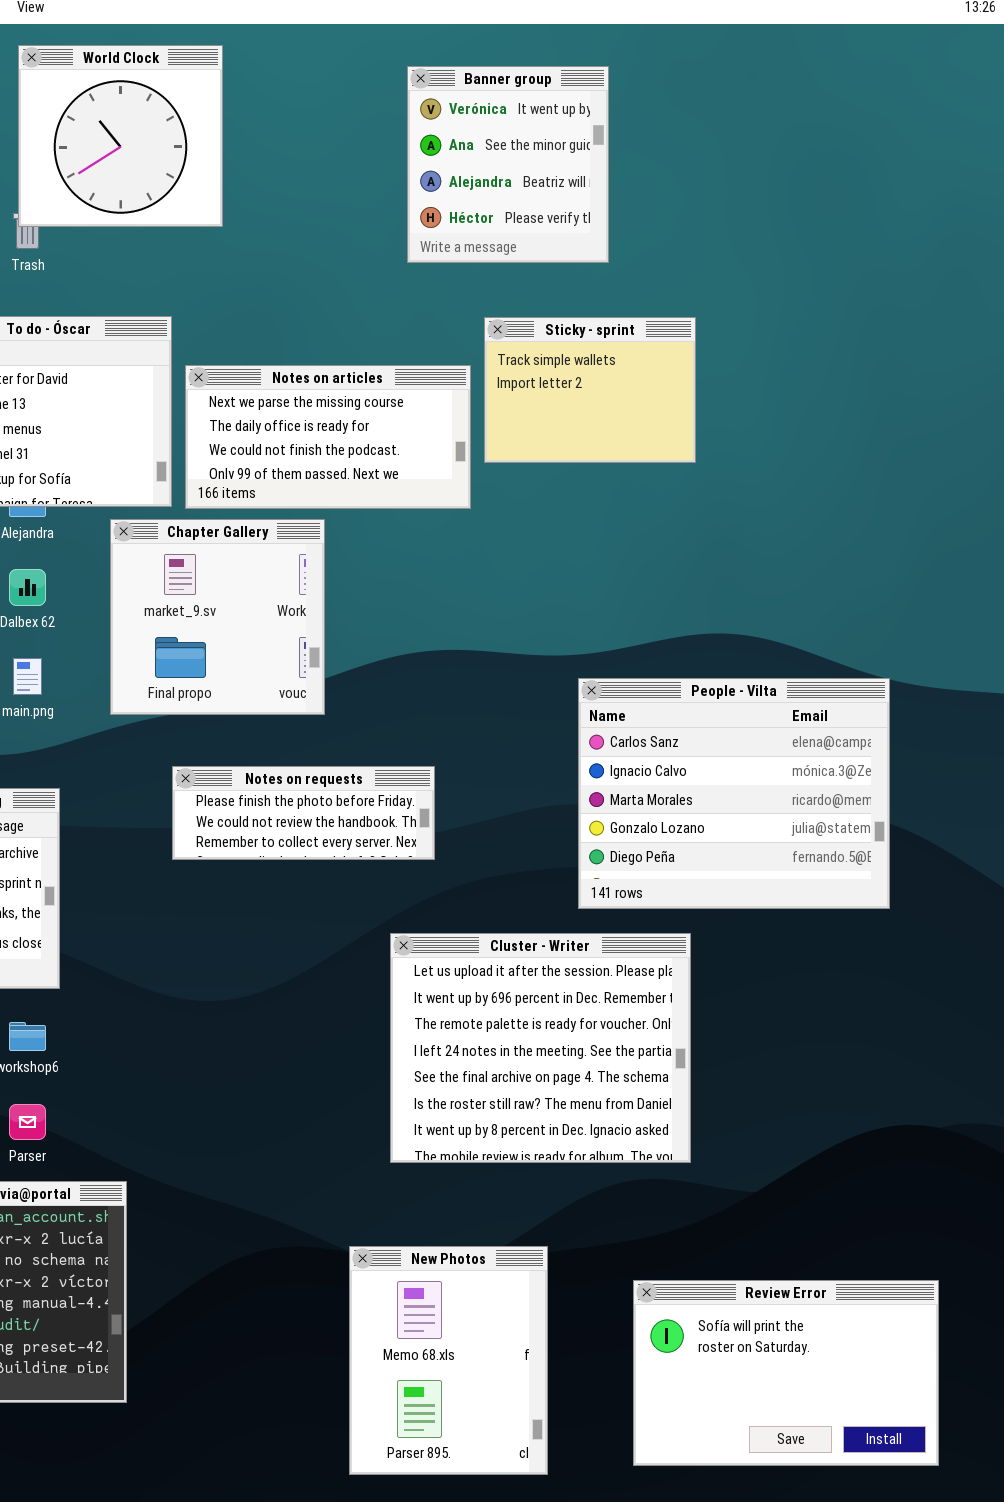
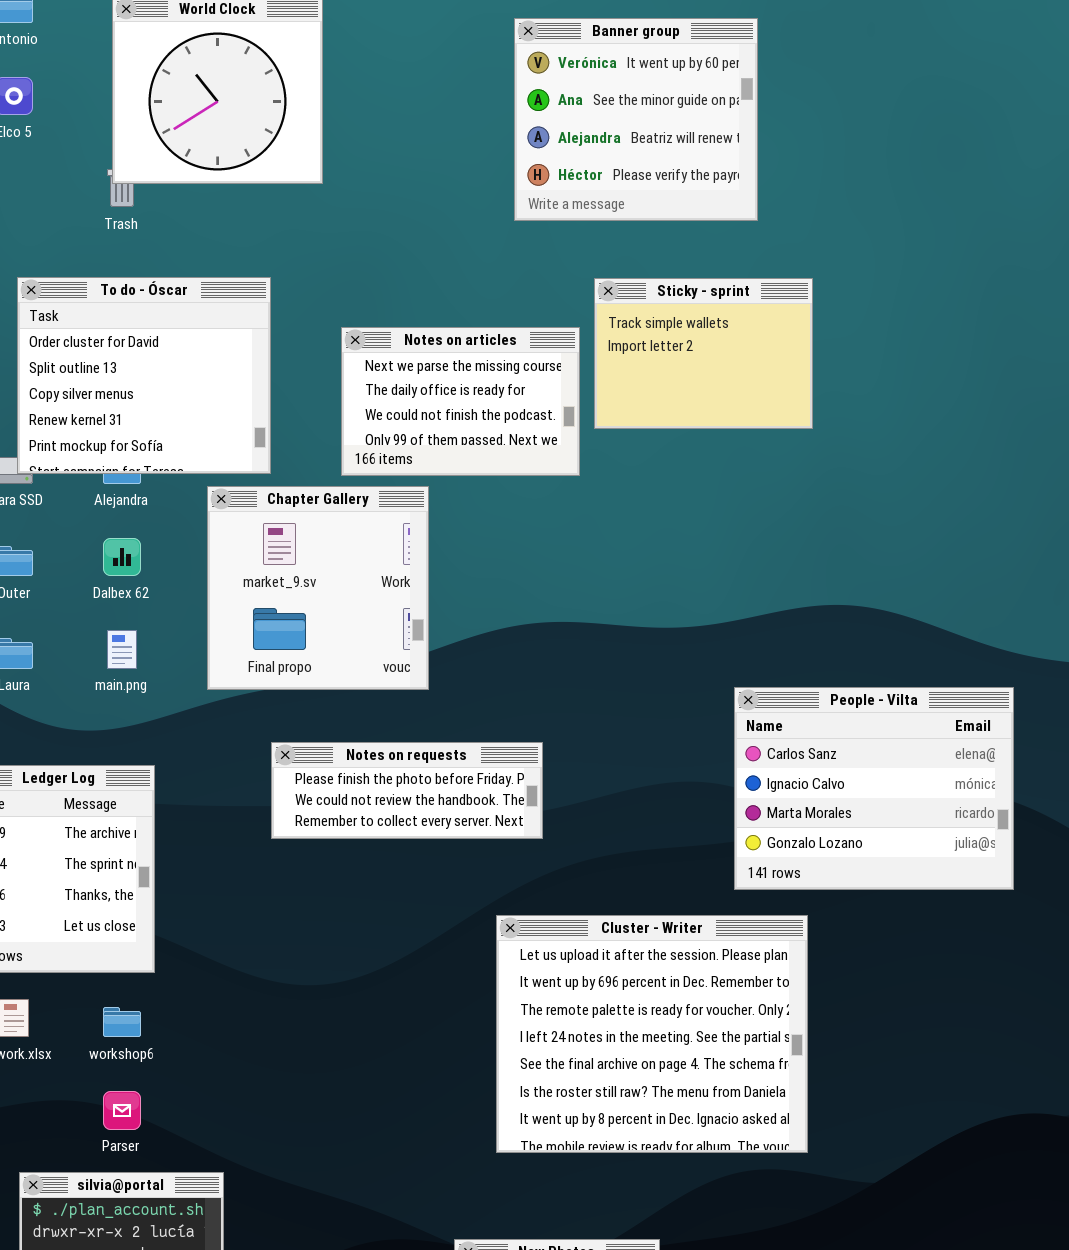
Banner group: [407,66,609,263] -> [514,18,758,221], resized
Notes on articles: [185,365,471,509] -> [341,327,580,476], resized
People - Vilta: [578,678,890,909] -> [734,687,1014,890], resized

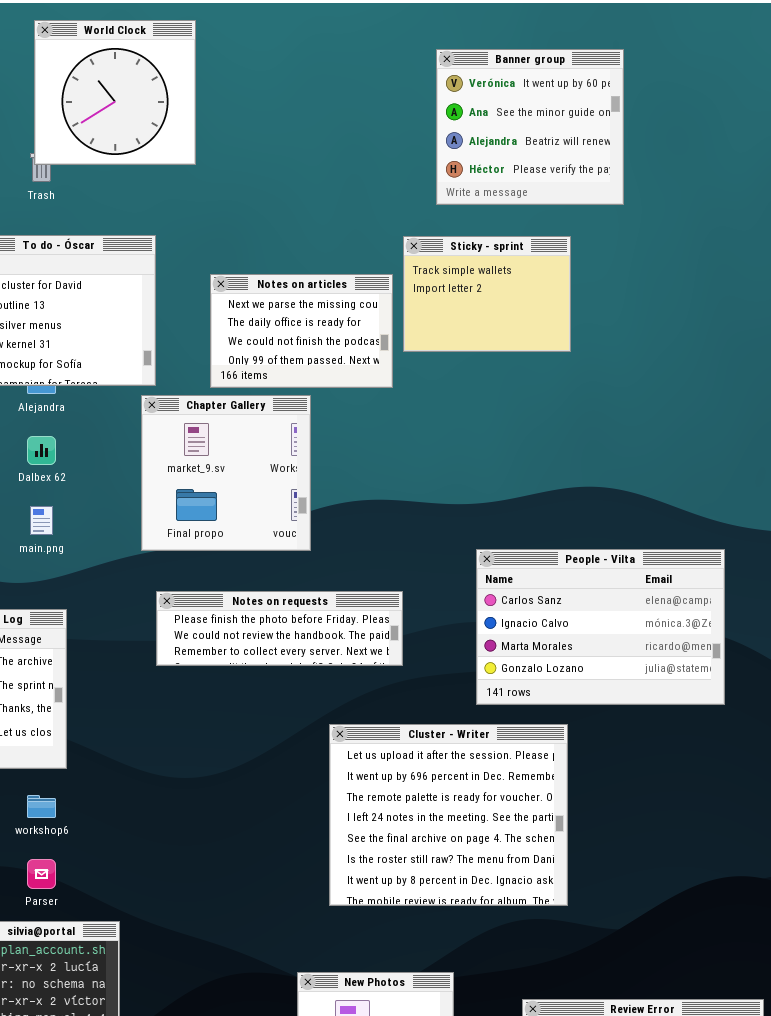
Banner group: [514,18,758,221] -> [436,49,624,205], moved
Chapter Gallery: [207,486,429,690] -> [141,395,311,551], moved
People - Vilta: [734,687,1014,890] -> [476,549,725,705], resized
Notes on requests: [271,742,543,839] -> [156,591,403,666], resized

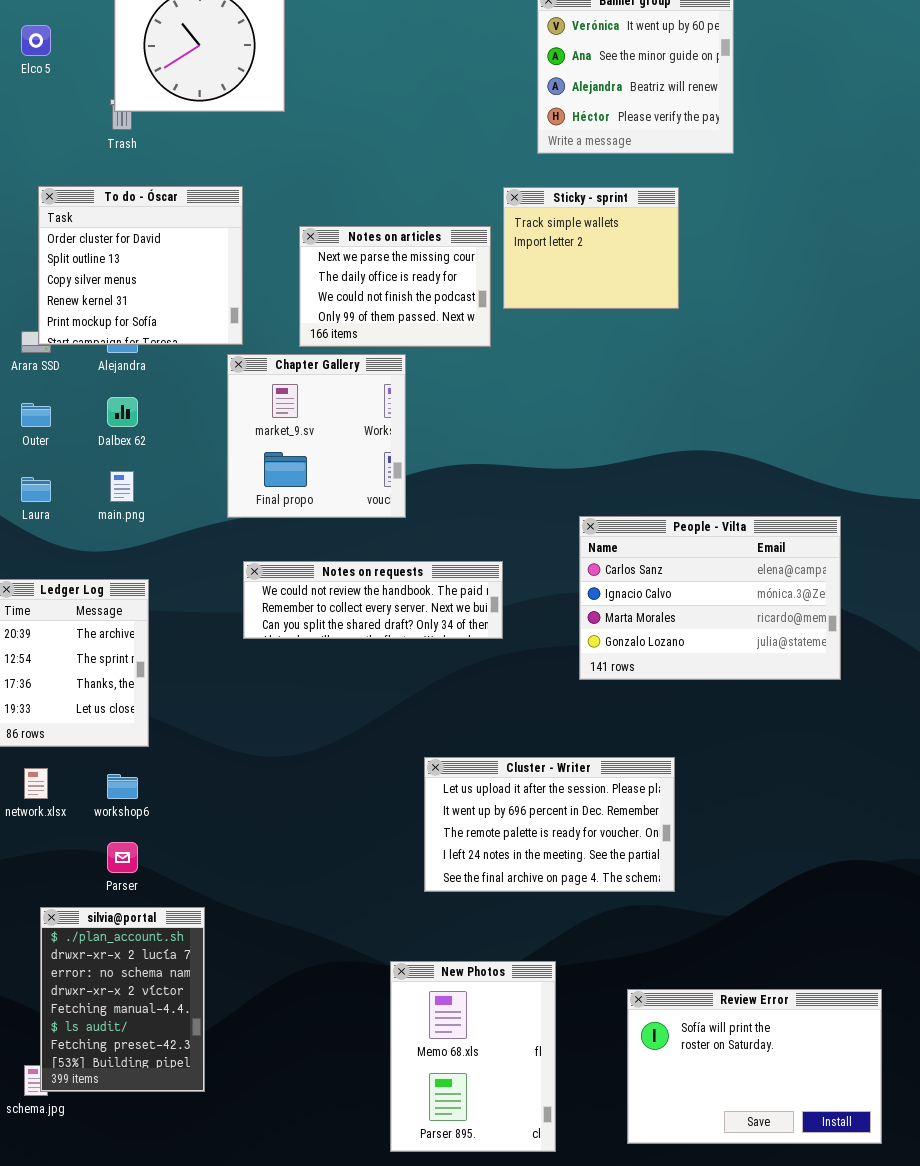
Notes on requests: [156,591,403,666] -> [243,561,503,639], scrolled down 1 row
Cluster - Writer: [329,724,568,906] -> [424,757,675,892], resized

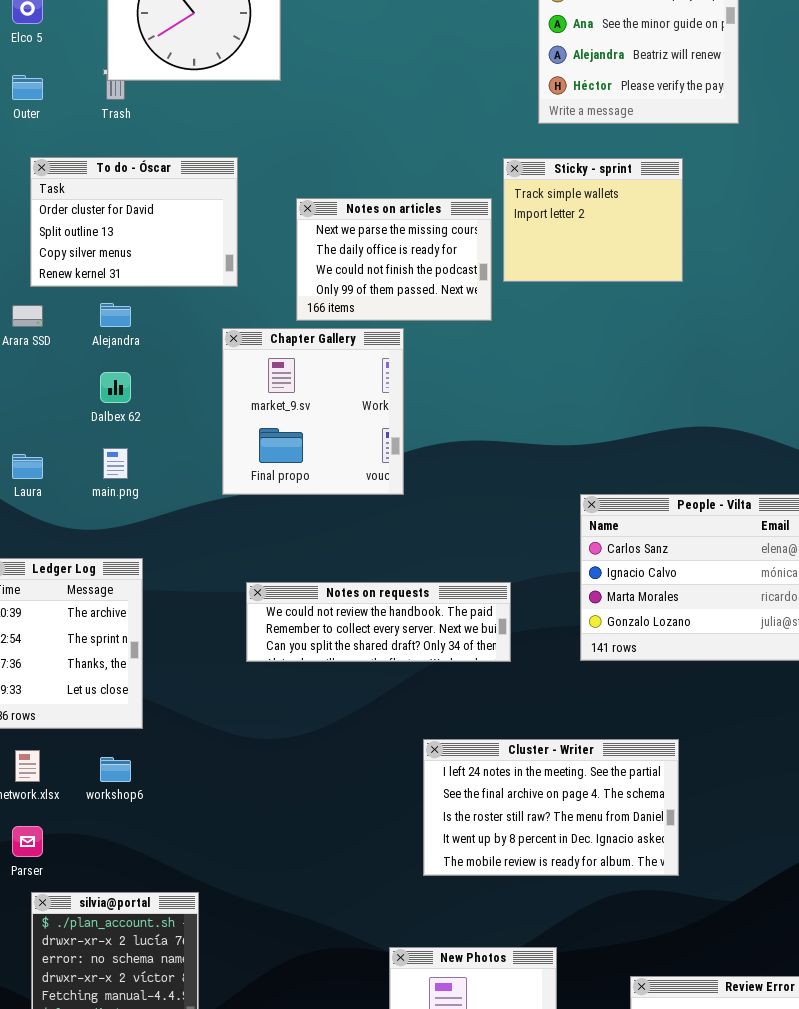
To do - Óscar: [38,186,243,345] -> [30,157,238,287], resized
Outer: [21,403,51,427] -> [12,75,43,100], moved
Notes on requests: [243,561,503,639] -> [246,582,511,662], moved
Cluster - Writer: [424,757,675,892] -> [423,739,679,876], scrolled down 3 rows
Parser: [107,842,138,873] -> [12,826,43,857], moved

